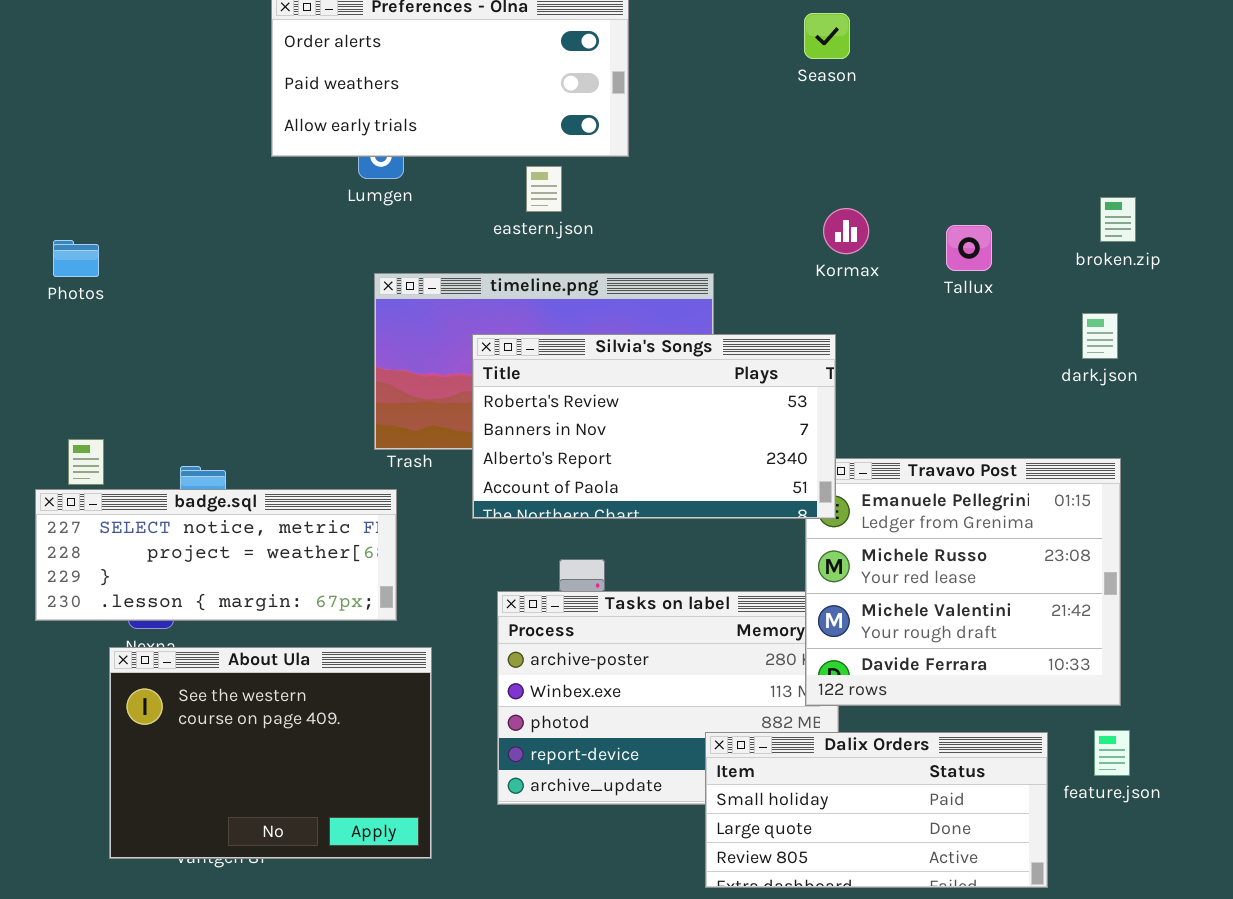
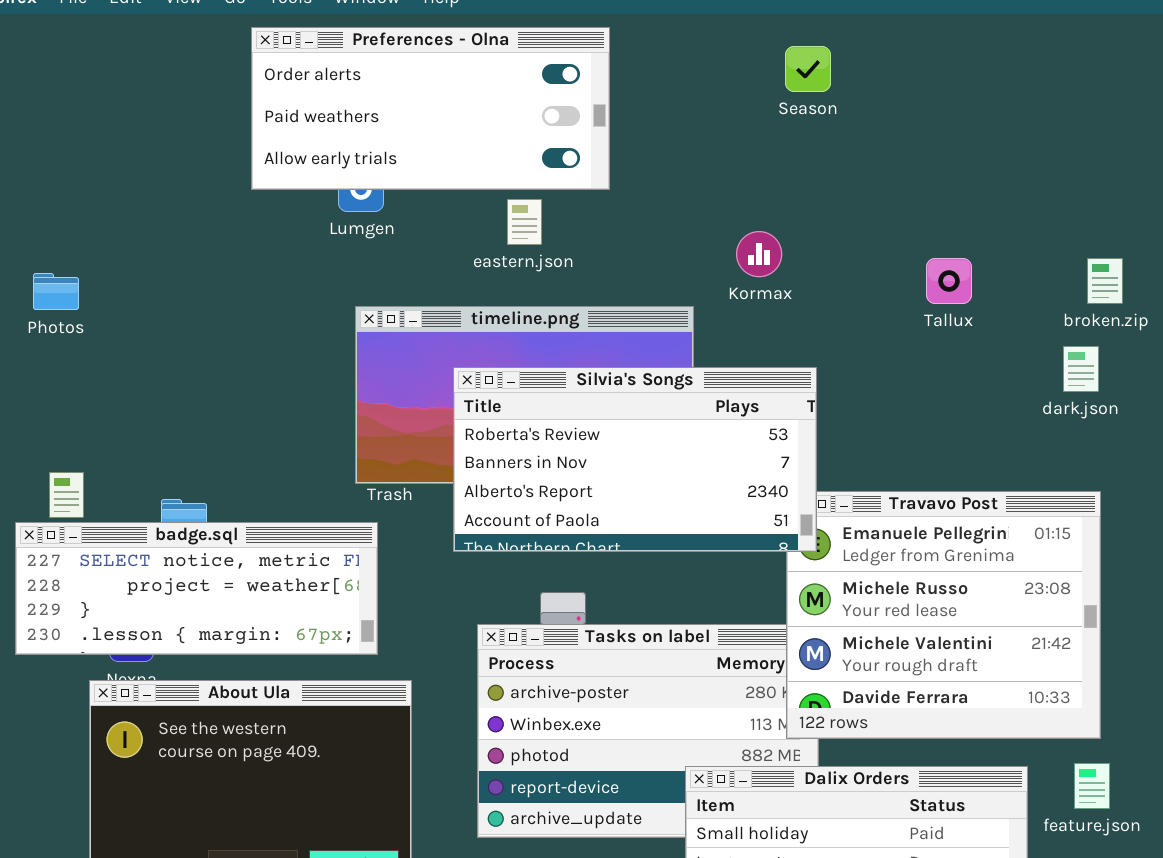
broken.zip: [1100,197,1136,242] -> [1087,258,1123,304], moved
Kormax: [823,208,869,254] -> [736,231,782,277], moved

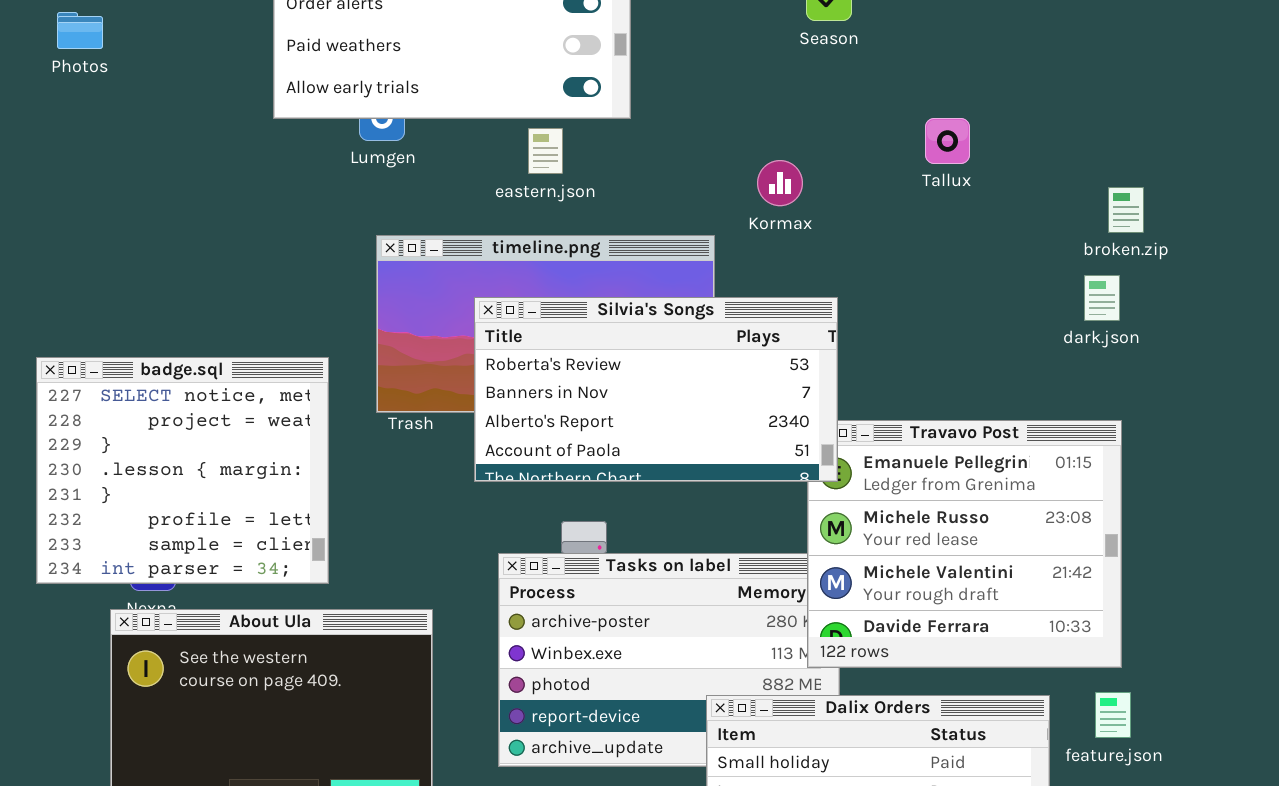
Tallux: [926,258,972,304] -> [925,118,970,164], moved
Photos: [33,273,79,310] -> [57,12,103,49], moved
badge.sql: [15,522,378,655] -> [36,357,329,584], resized

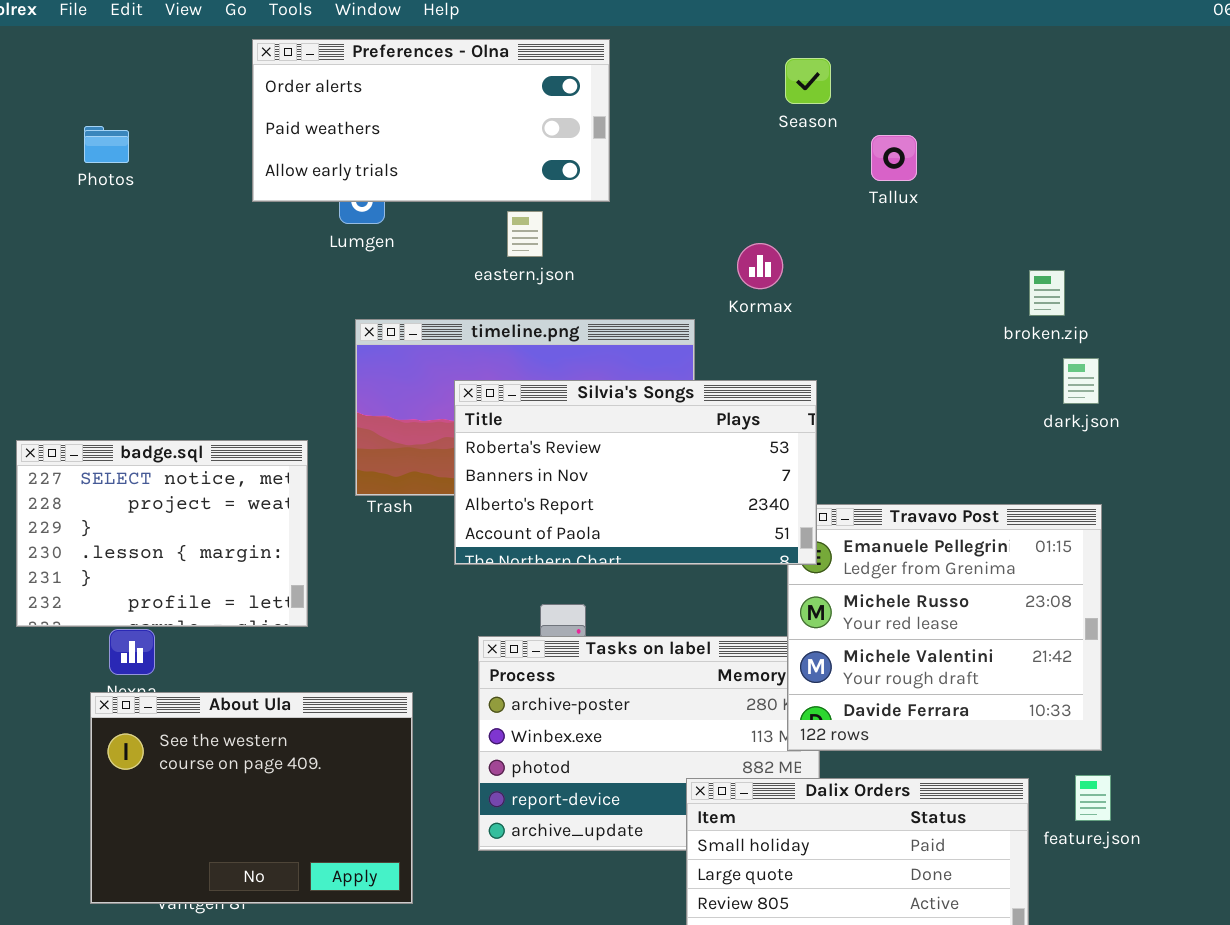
Photos: [57,12,103,49] -> [84,126,129,163], moved
Tallux: [925,118,970,164] -> [871,135,917,181], moved
broken.zip: [1108,187,1144,233] -> [1029,270,1065,316], moved
badge.sql: [36,357,329,584] -> [16,440,308,627], resized

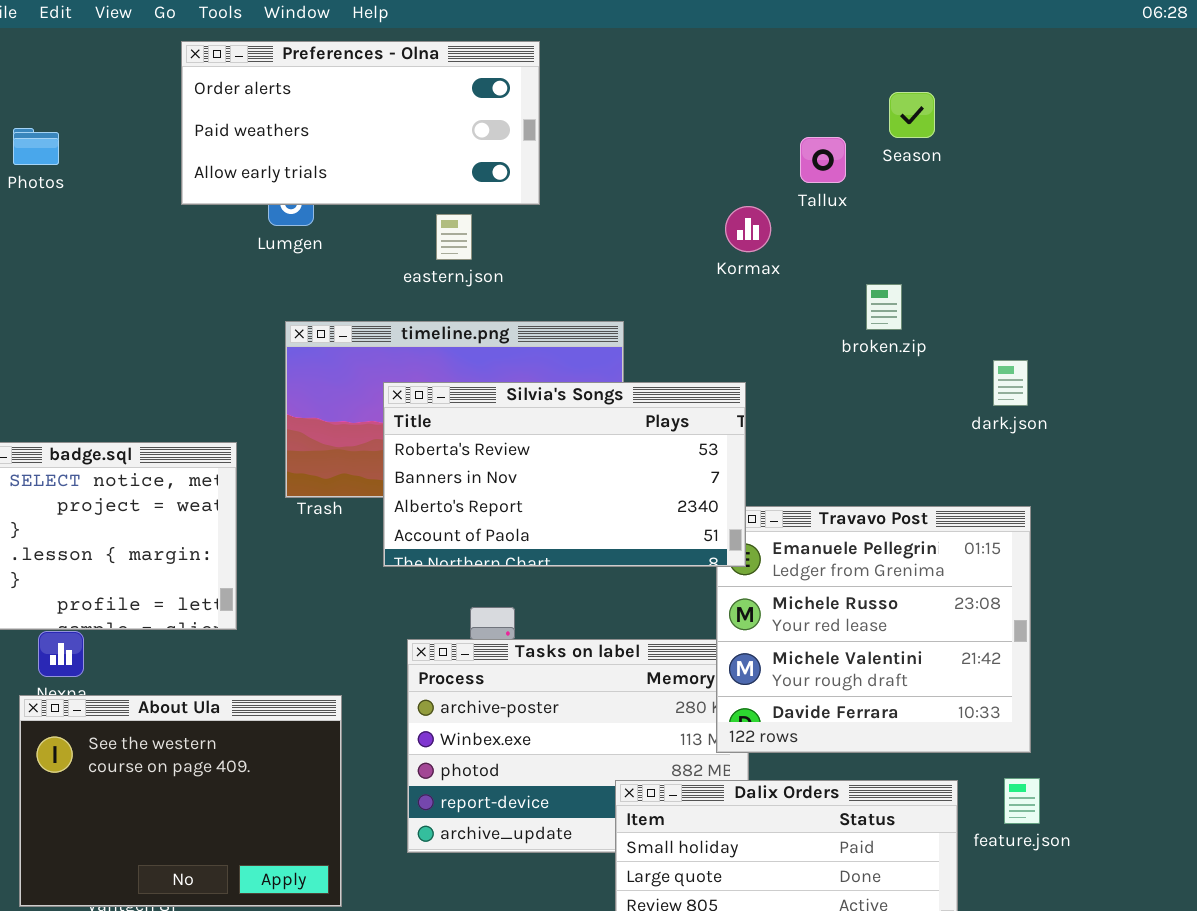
Season: [785,58,831,104] -> [889,92,935,138], moved
Kormax: [737,243,783,289] -> [725,206,771,252], moved
broken.zip: [1029,270,1065,316] -> [866,284,902,330], moved

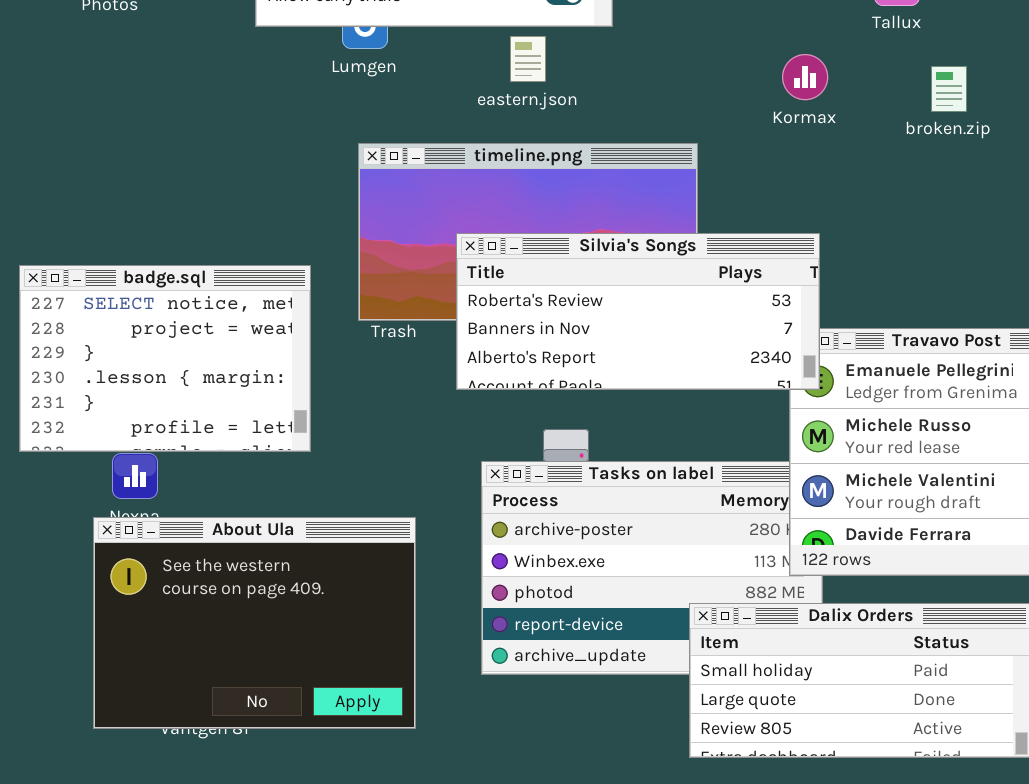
Kormax: [725,206,771,252] -> [782,54,828,100], moved
broken.zip: [866,284,902,330] -> [931,66,967,112], moved
Silvia's Songs: [383,382,746,567] -> [456,233,820,390], resized

